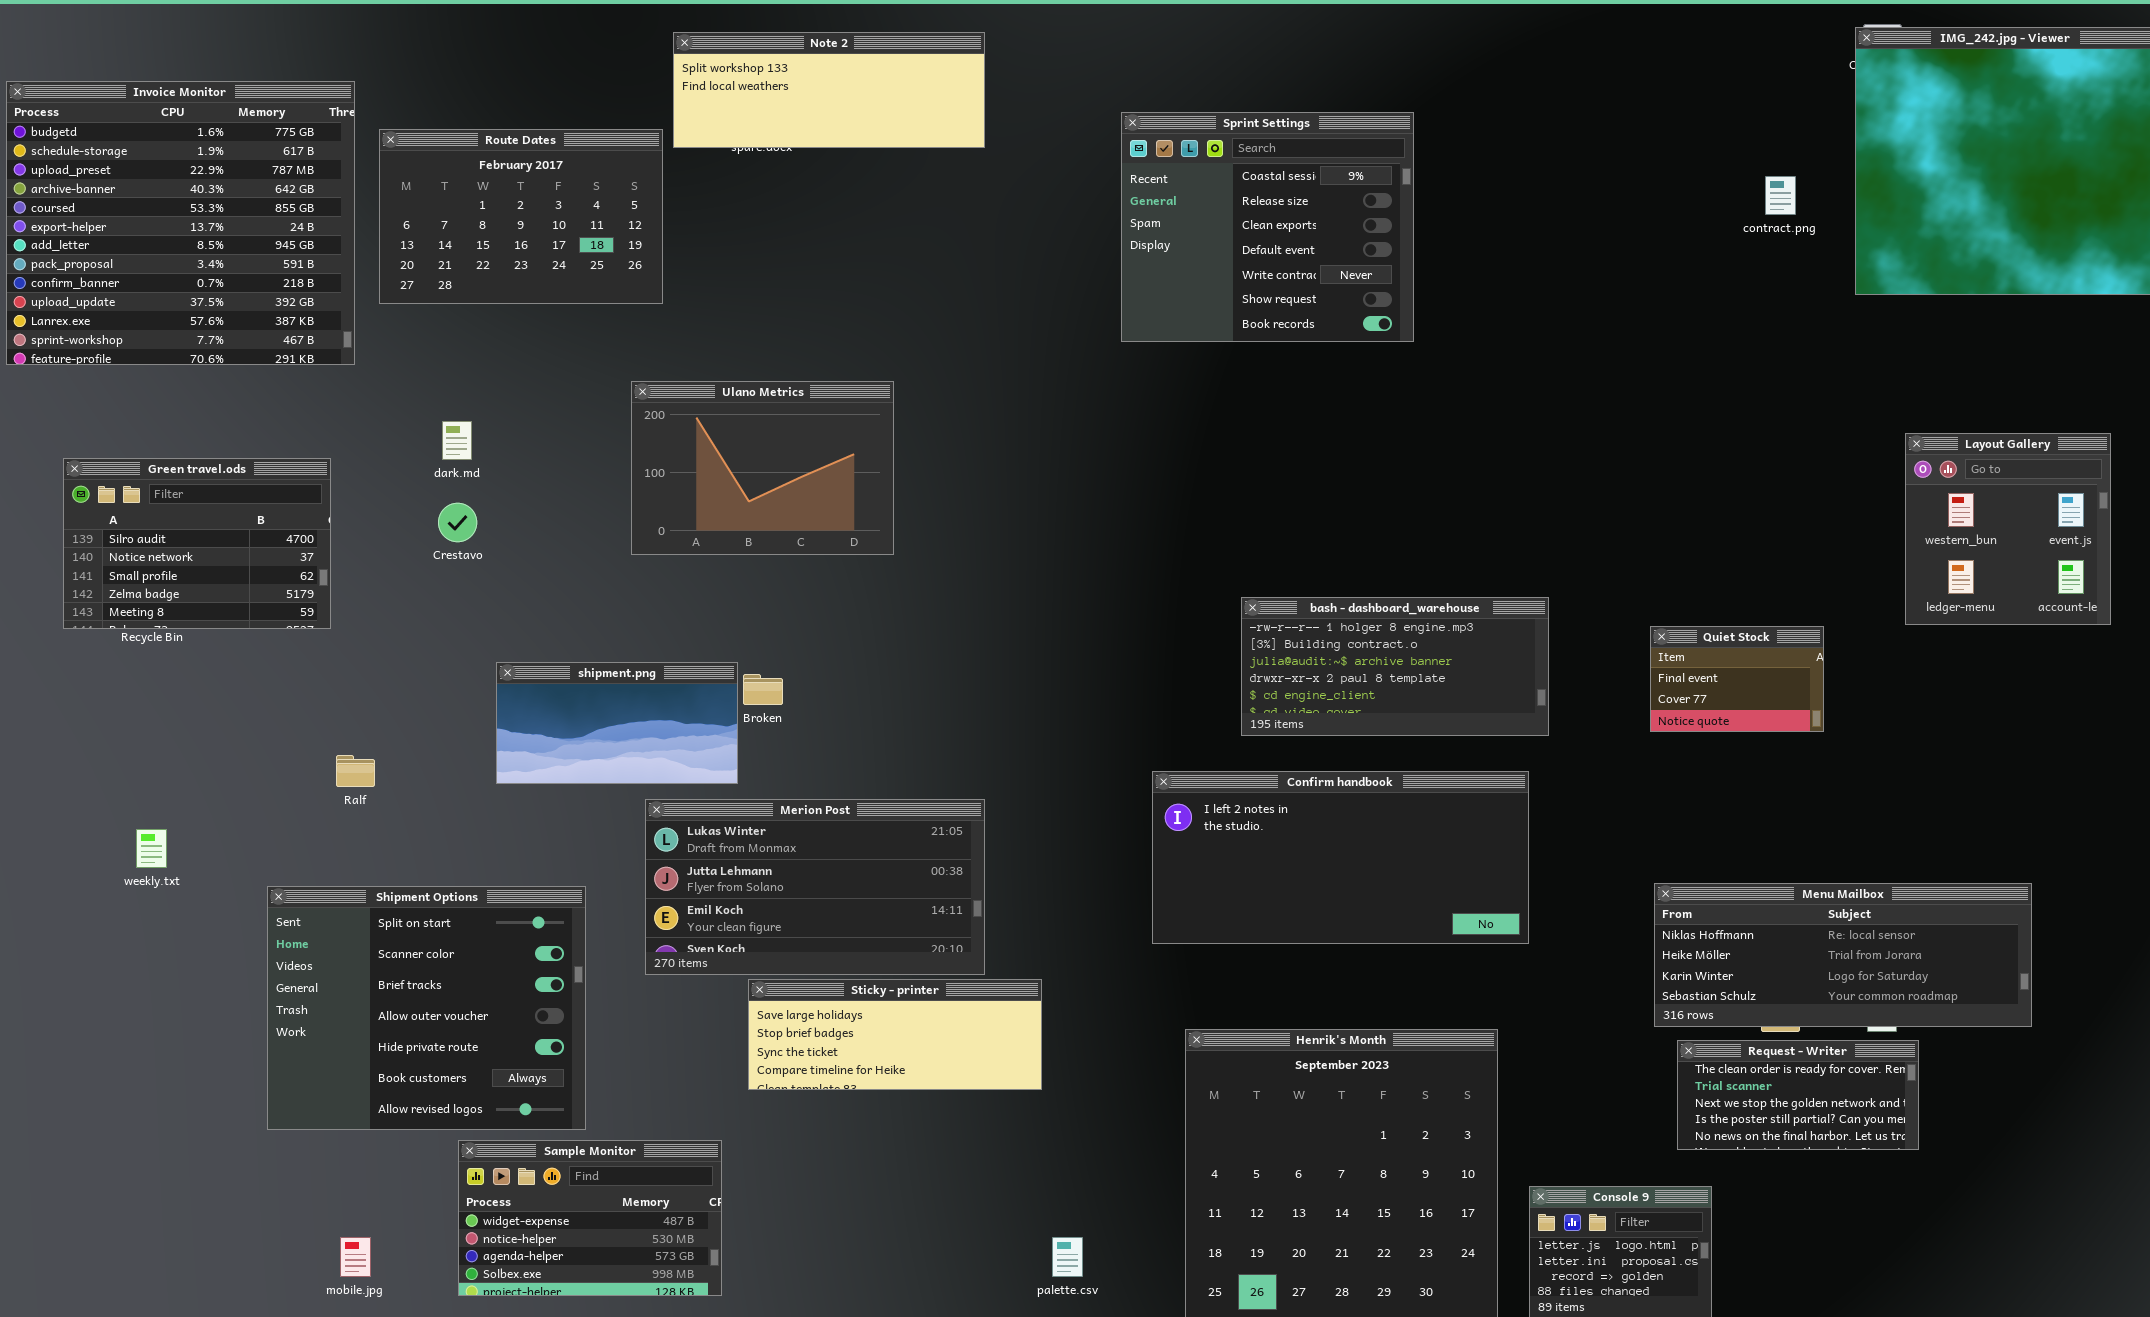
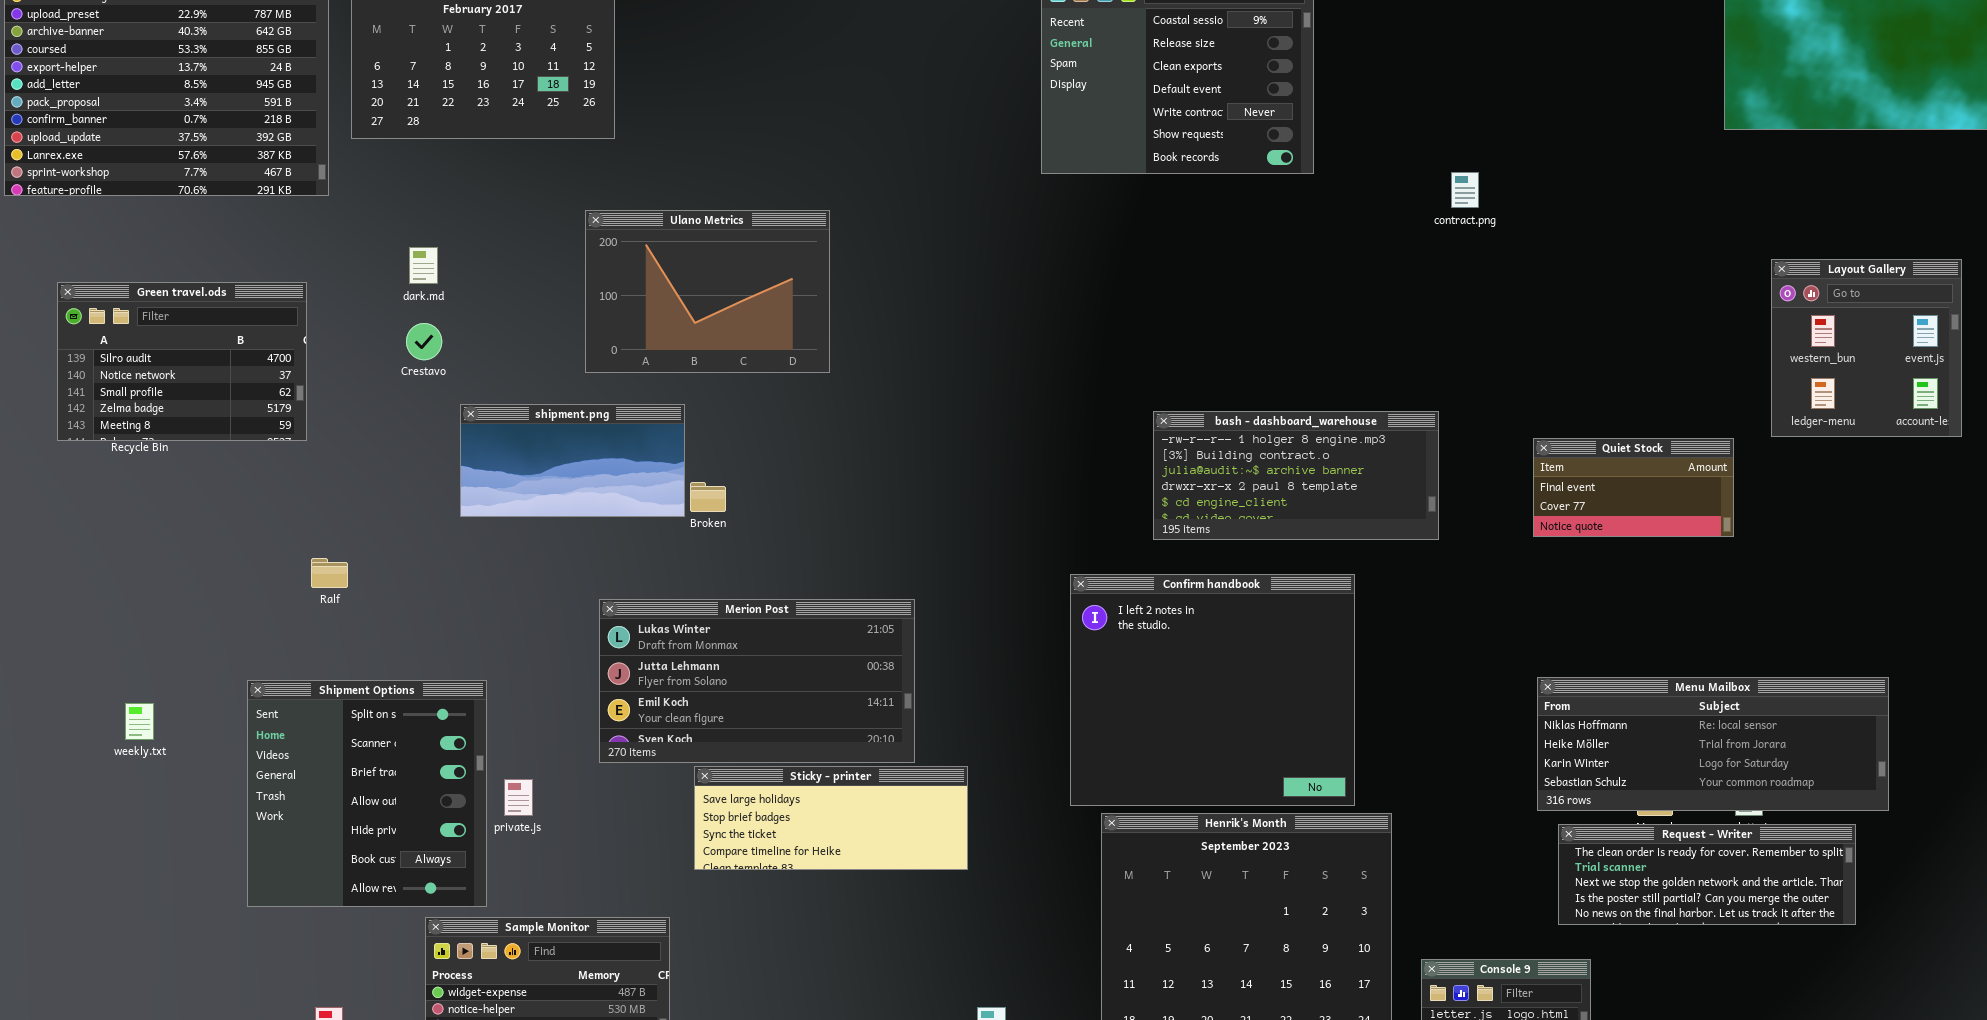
contract.png: [1765,176,1796,215] -> [1451,172,1479,208], moved
Quiet Stock: [1650,626,1824,732] -> [1533,438,1734,537], resized
shipment.png: [496,662,738,784] -> [460,404,685,517], moved
Confirm handbook: [1152,771,1529,944] -> [1070,574,1355,806], resized
weekly.txt: [136,829,167,868] -> [125,703,154,740], moved
Shipment Options: [267,886,586,1130] -> [247,680,487,907], resized
Request - Writer: [1677,1040,1919,1150] -> [1558,824,1856,925], resized

